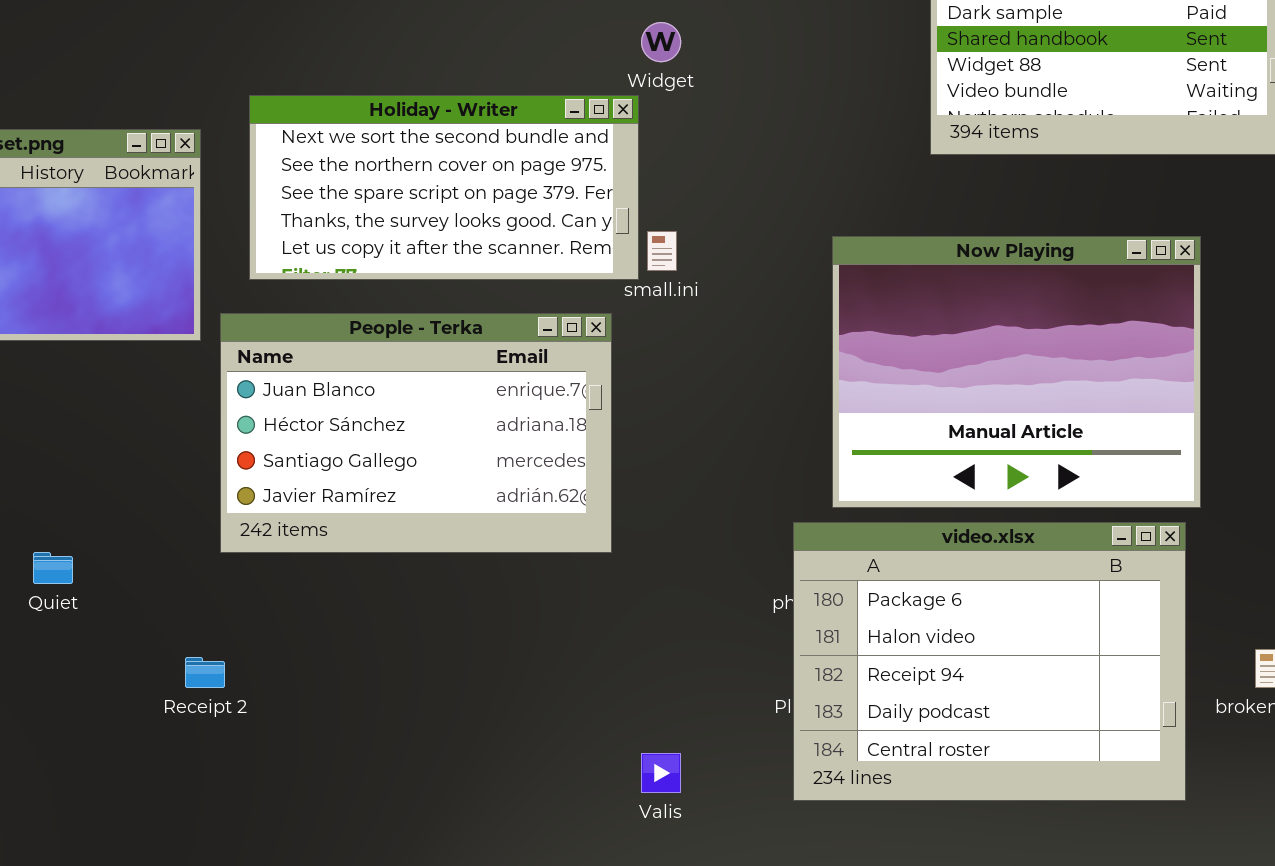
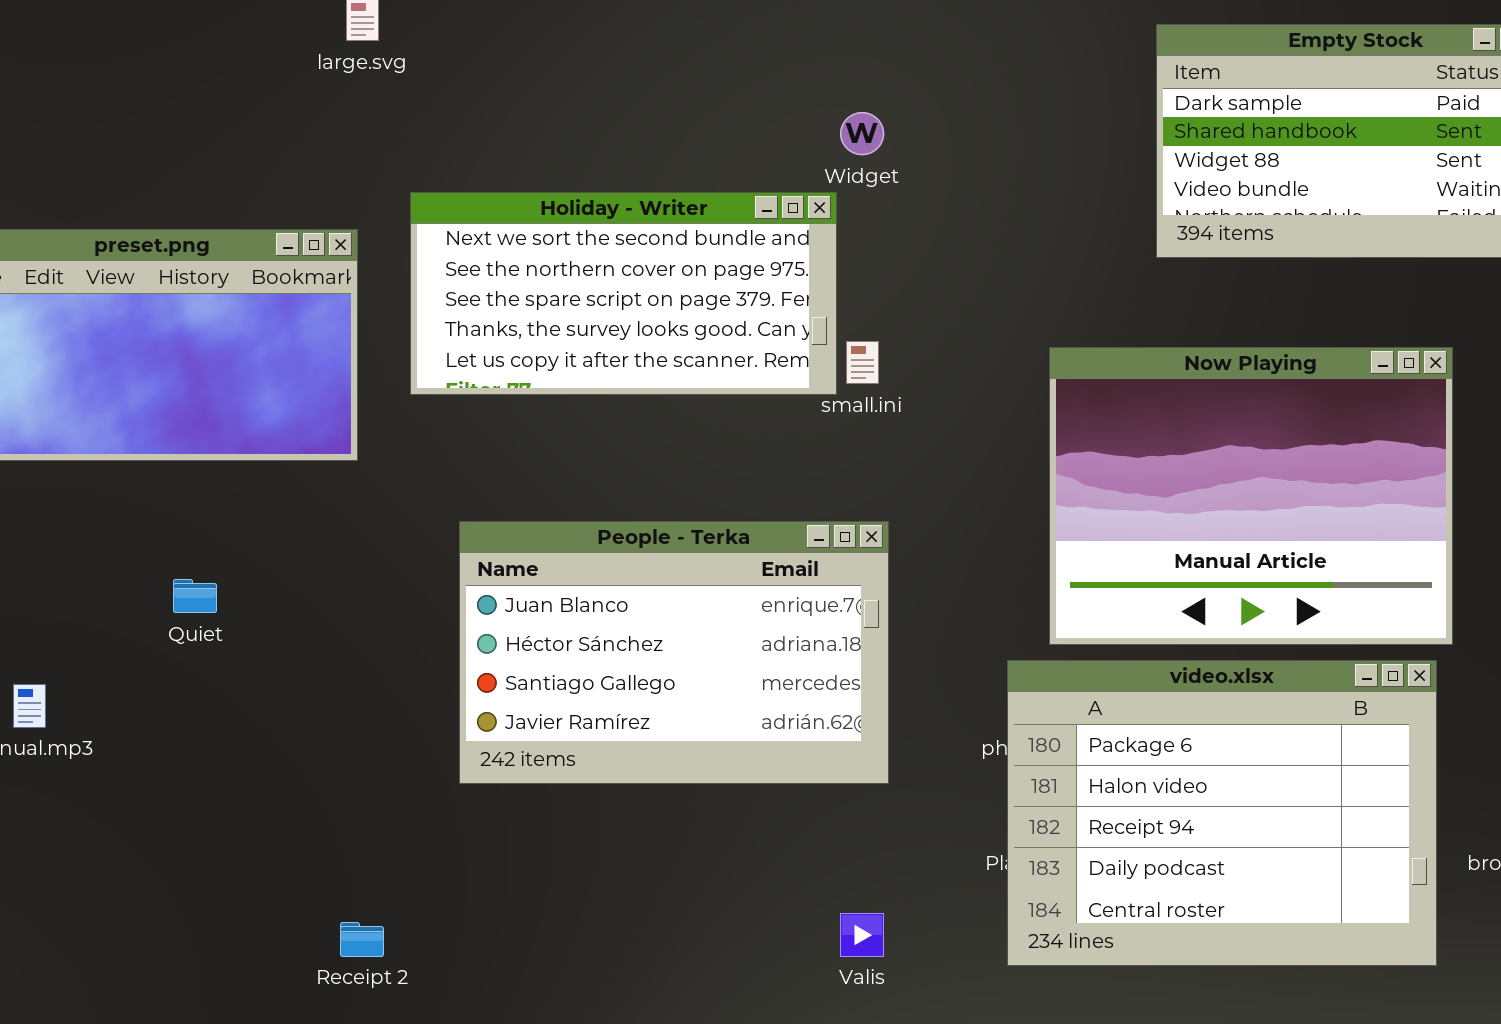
People - Terka: [220,313,612,553] -> [459,521,889,784], moved
Quiet: [33,552,73,584] -> [173,579,217,613], moved
Receipt 2: [185,657,225,688] -> [340,922,384,957], moved

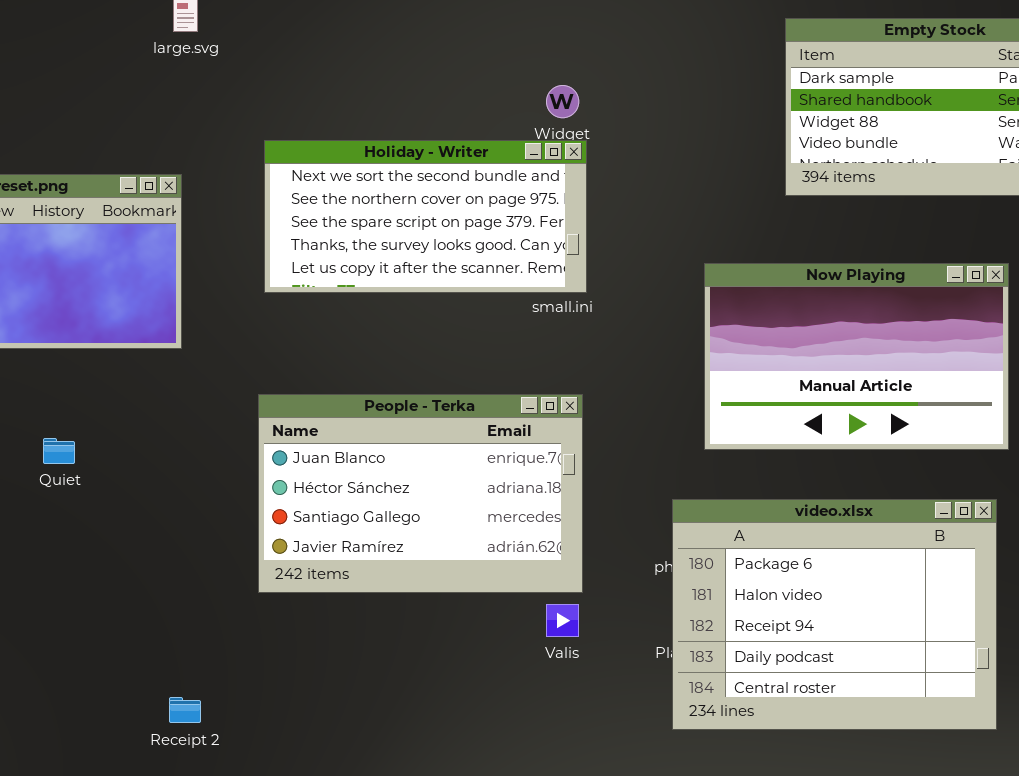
Holiday - Writer: [410,192,837,395] -> [264,140,587,293], moved
Now Playing: [1049,347,1453,645] -> [704,263,1009,450], resized
Valis: [840,913,884,957] -> [546,604,579,637], moved

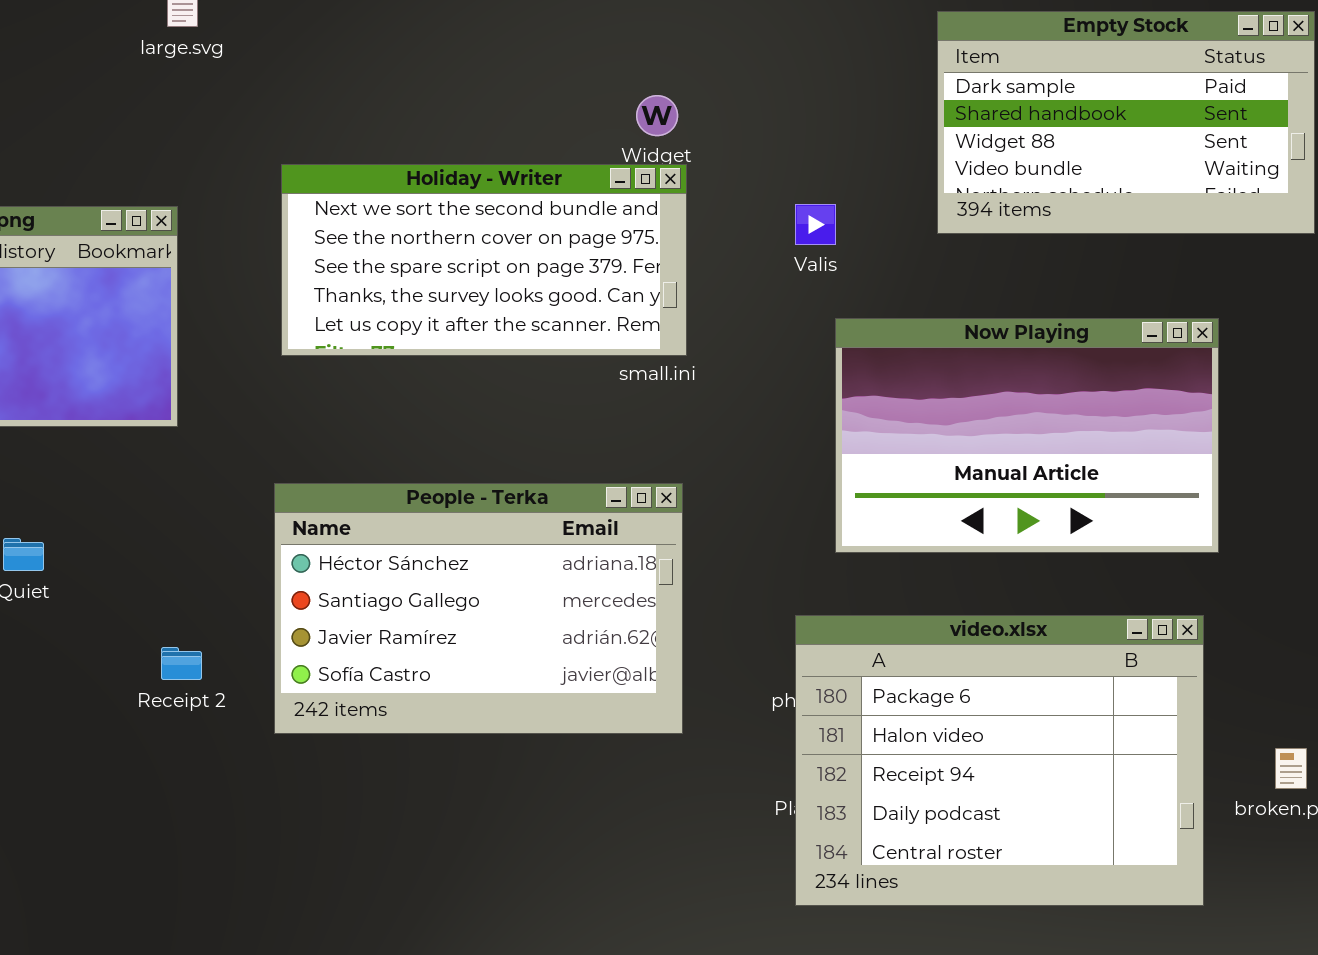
People - Terka: [258,394,583,593] -> [274,483,683,734], scrolled down 1 row
Valis: [546,604,579,637] -> [795,204,836,245], moved
Receipt 2: [169,697,201,723] -> [161,647,202,680], moved

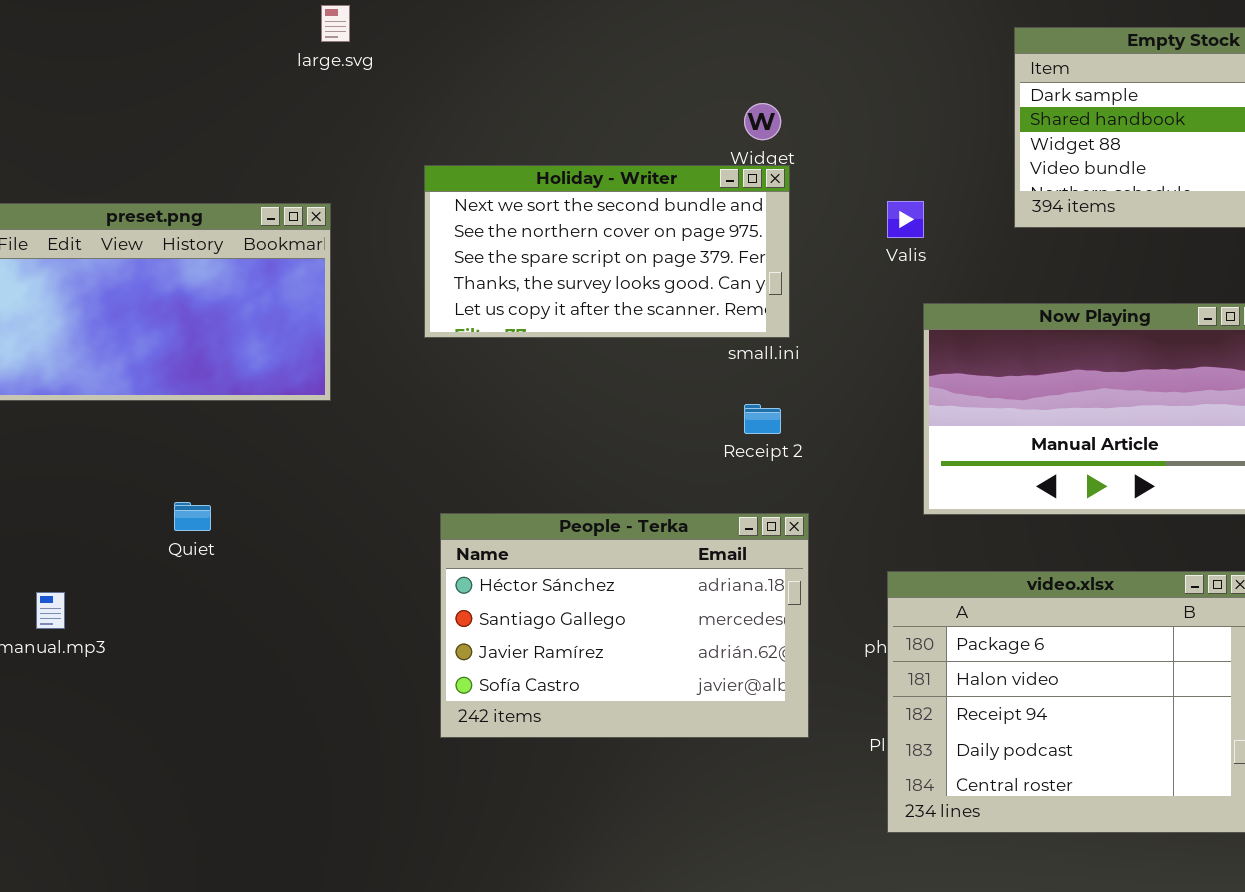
People - Terka: [274,483,683,734] -> [440,513,809,738], moved
Receipt 2: [161,647,202,680] -> [744,404,781,434], moved

